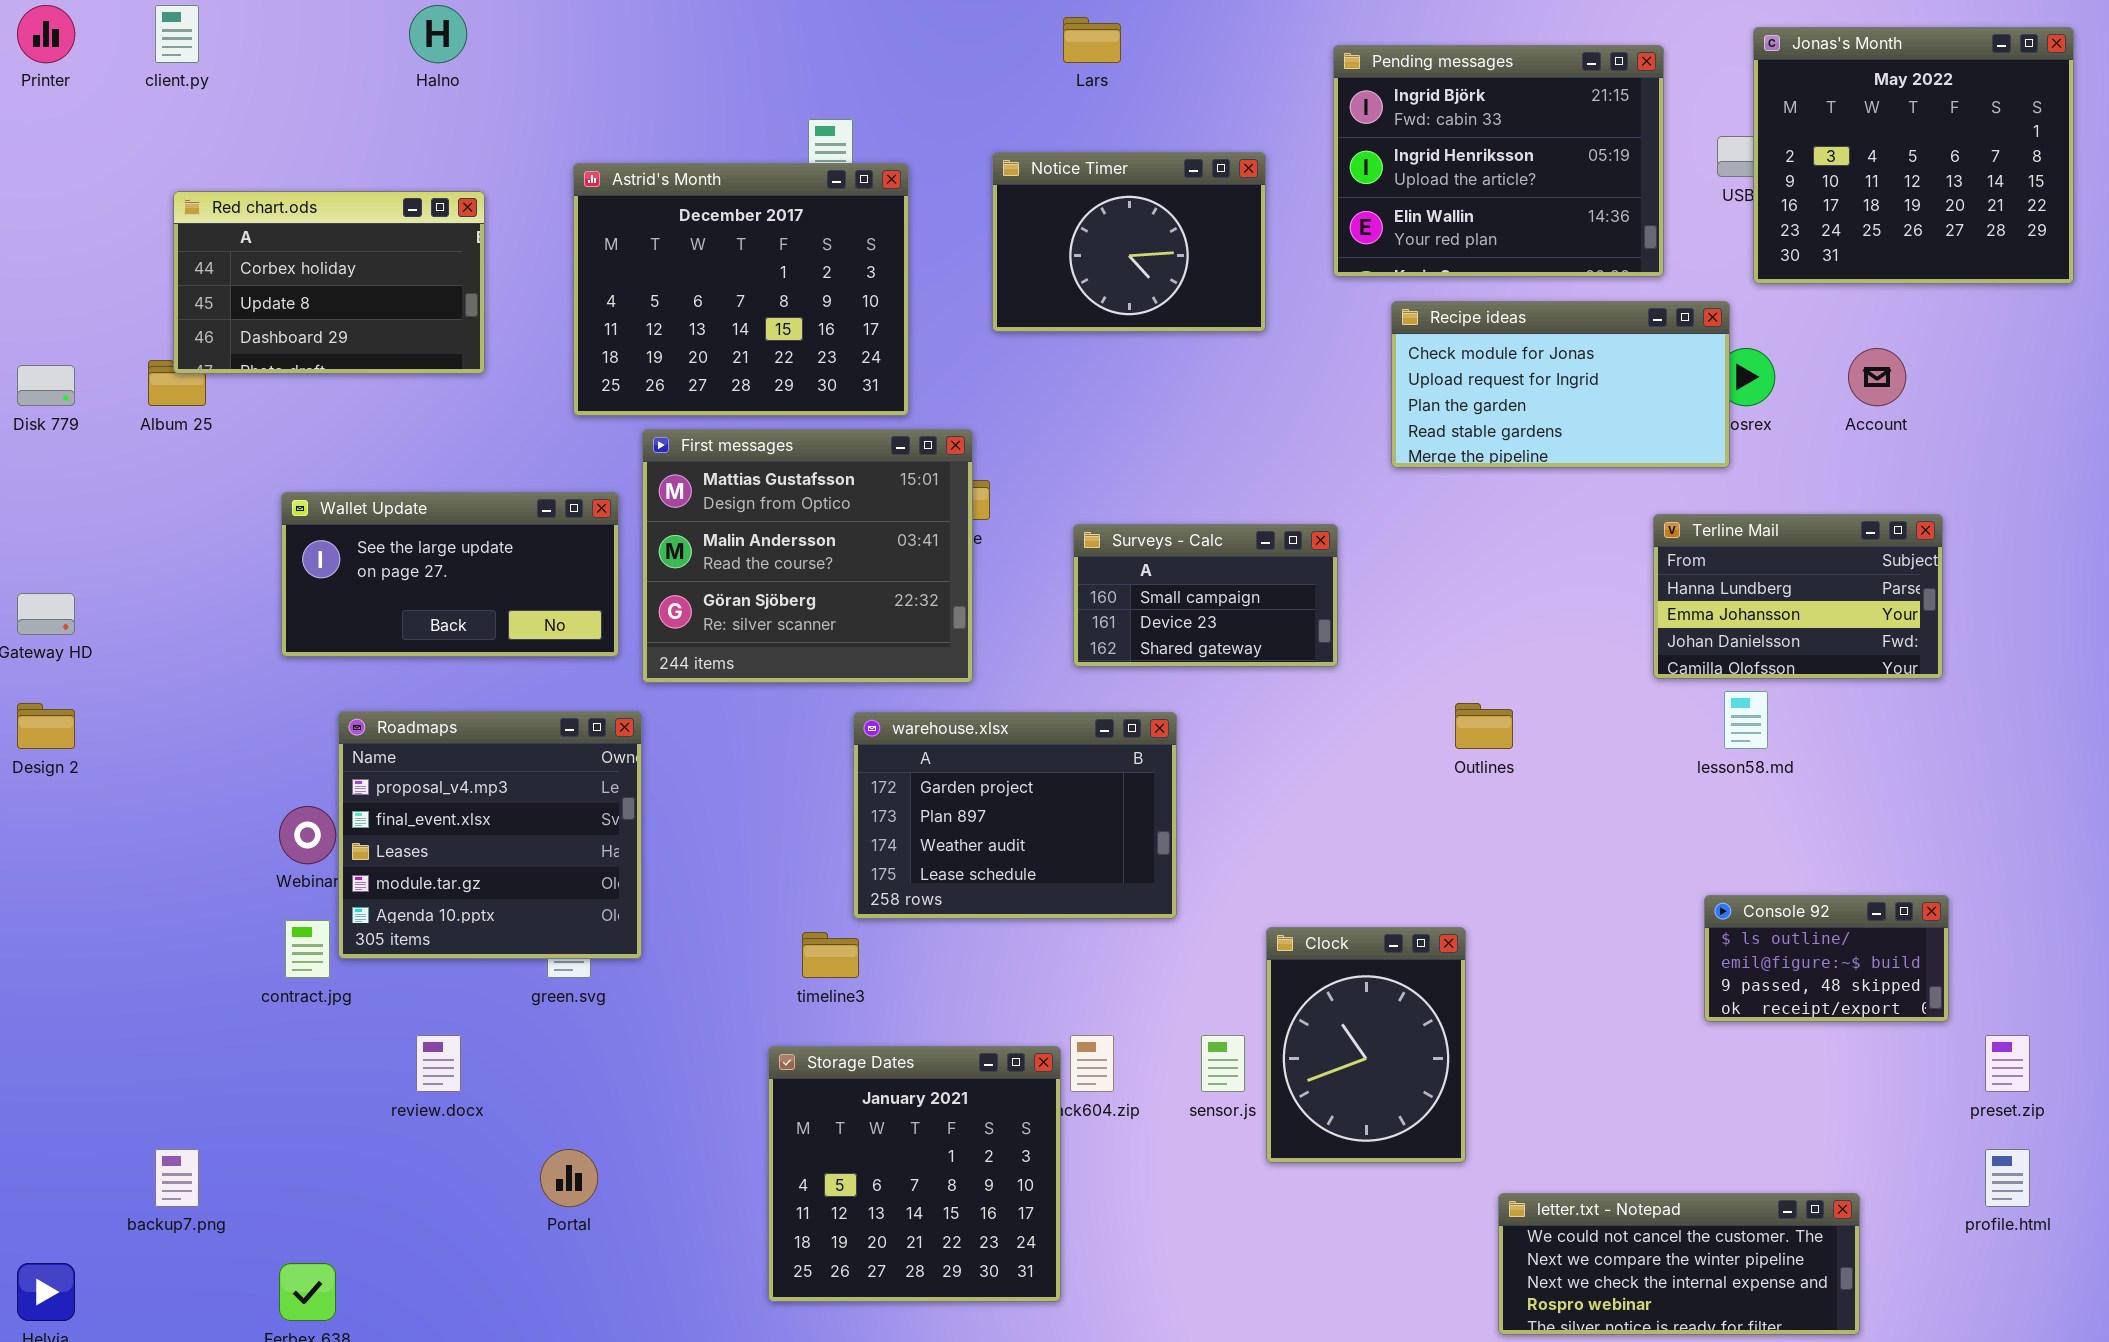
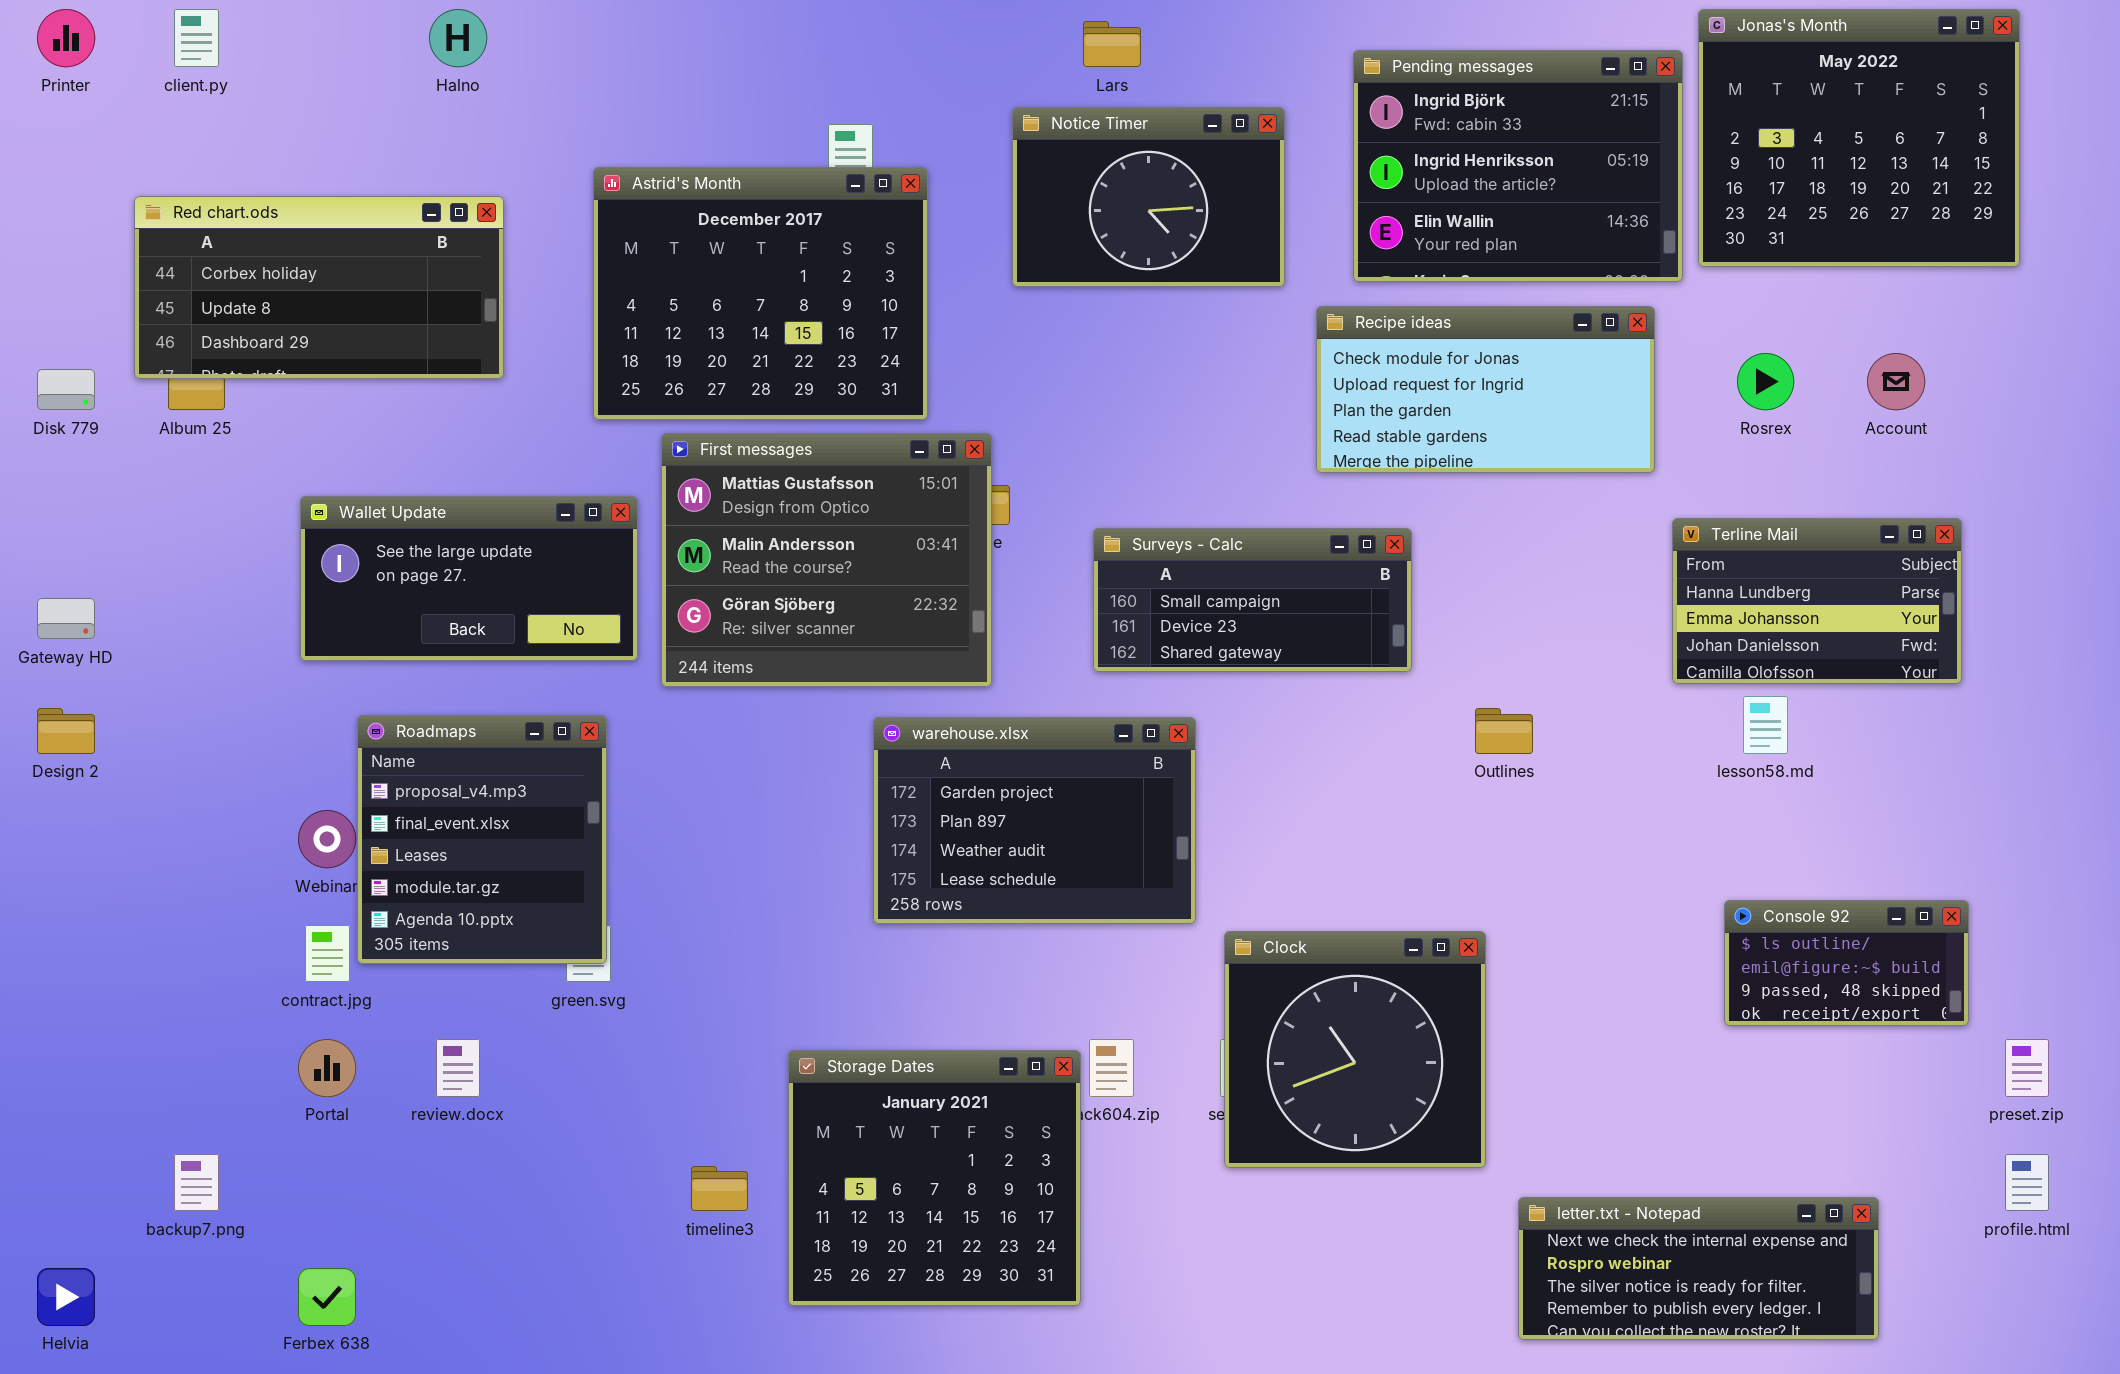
Jonas's Month: [1753,27,2074,284] -> [1698,9,2020,267], moved
Notice Timer: [992,152,1266,332] -> [1012,107,1285,287], moved
Red chart.ods: [173,191,485,374] -> [134,196,504,379], resized
Recipe ideas: [1391,301,1730,468] -> [1316,306,1655,473], moved
Surveys - Calc: [1073,524,1338,667] -> [1093,528,1412,672], resized
Roadmaps: [338,711,642,959] -> [357,715,607,964], resized
Clock: [1266,927,1466,1163] -> [1224,931,1486,1168], resized
timeline3: [802,932,859,978] -> [691,1166,748,1211], moved
Portal: [540,1149,598,1207] -> [298,1039,356,1097], moved
letter.txt - Notepad: [1498,1193,1860,1335] -> [1518,1197,1879,1340], scrolled down 2 rows

